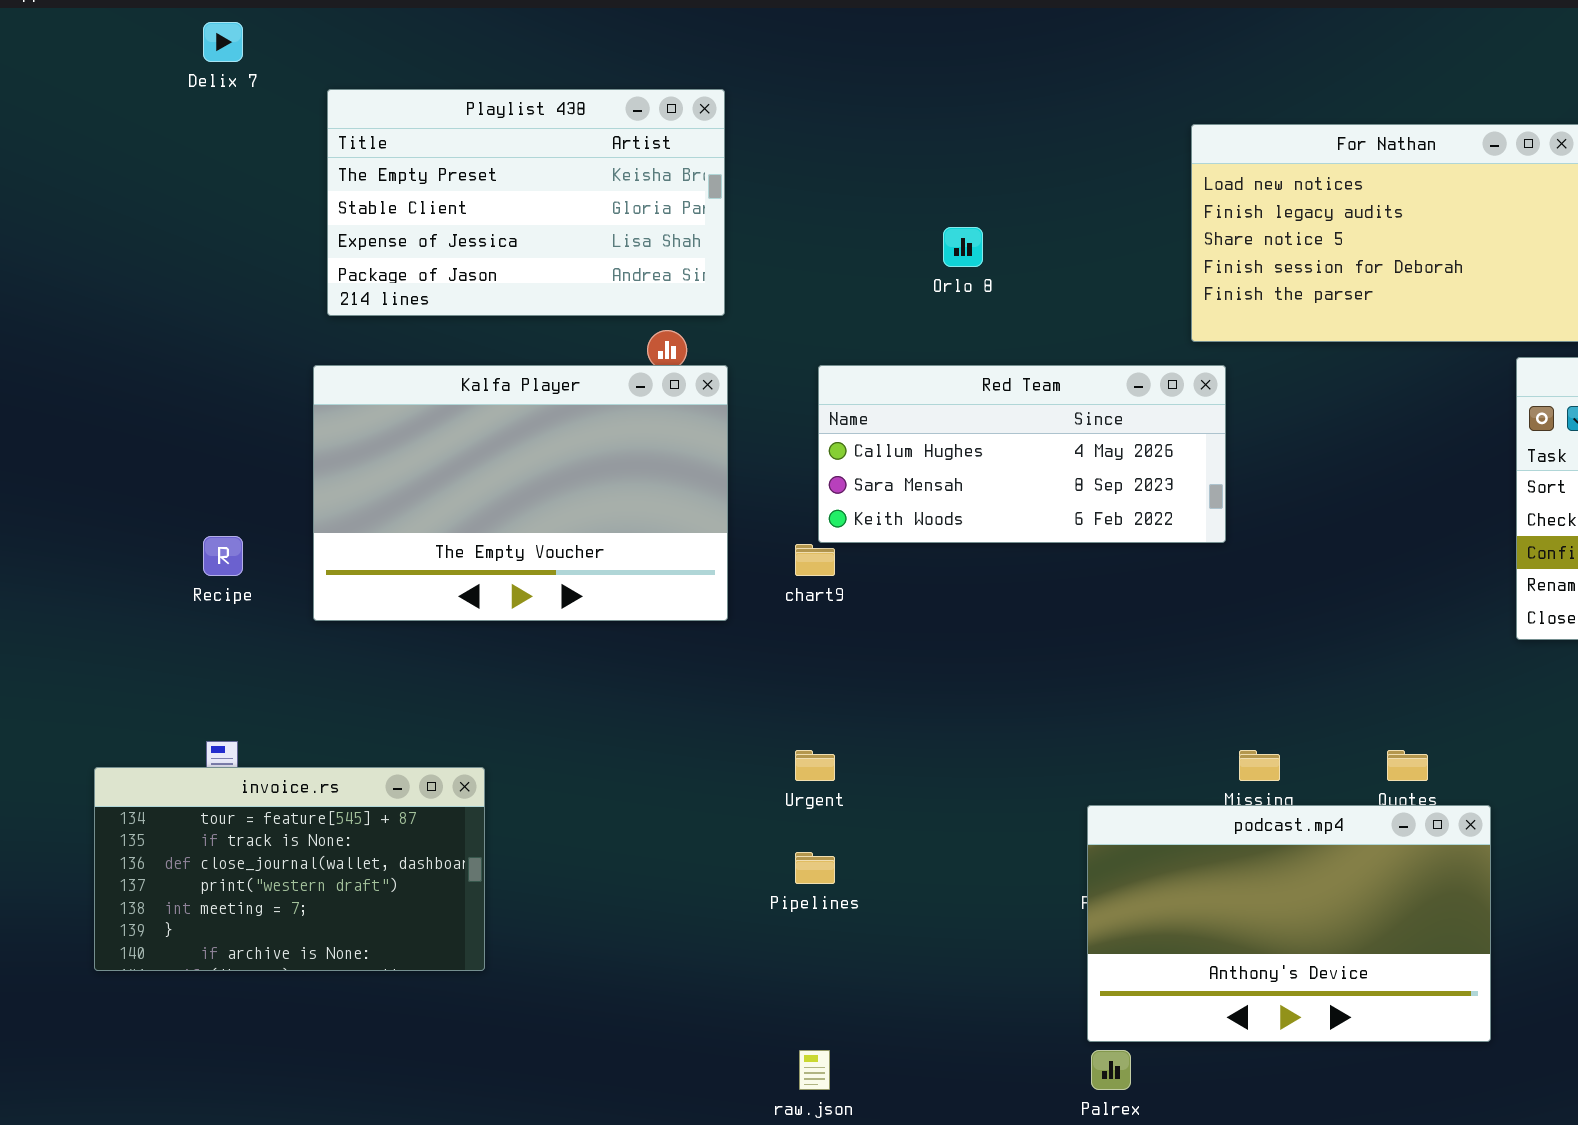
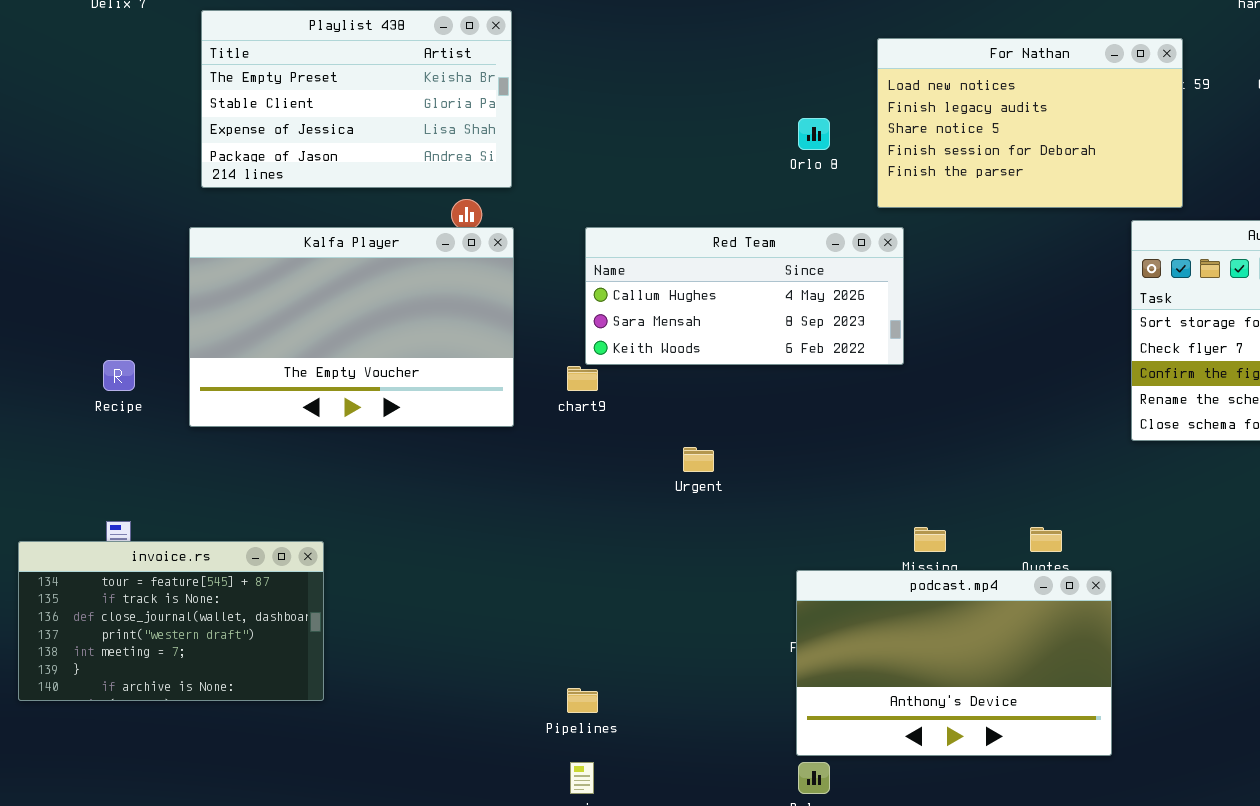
Orlo 8: [943,227,983,267] -> [798,118,830,150], moved
Urgent: [795,750,835,781] -> [683,447,714,472], moved
Pipelines: [795,852,835,884] -> [567,688,598,713], moved

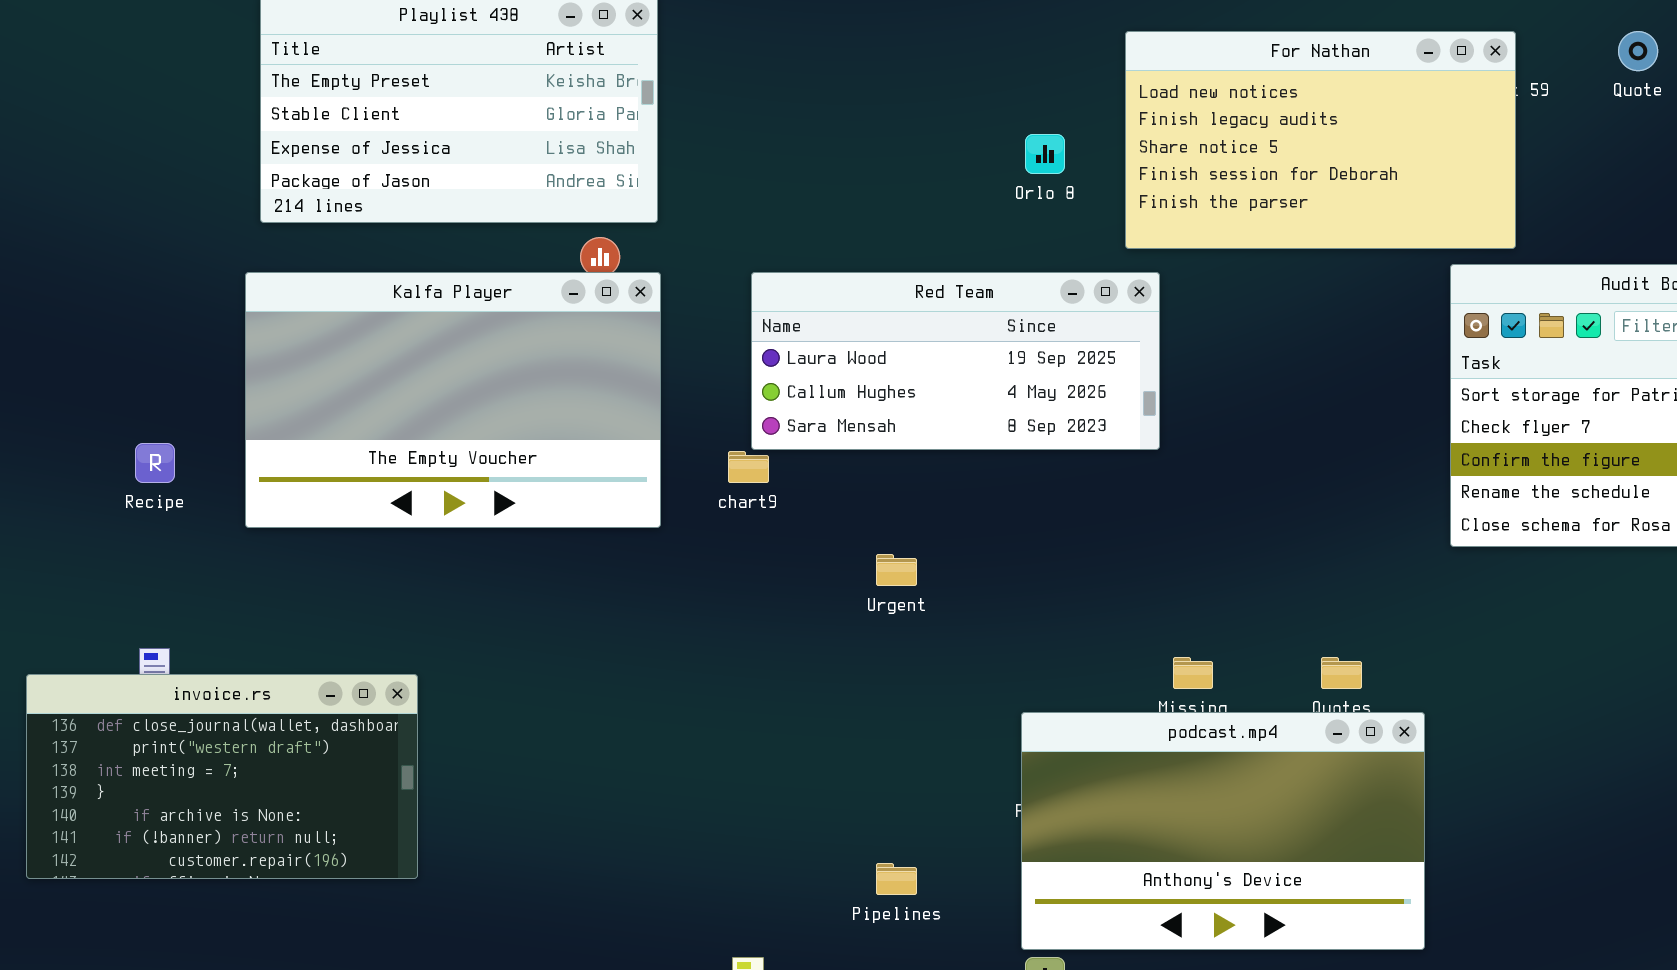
Red Team: [585,227,904,365] -> [751,272,1160,450], scrolled up 1 row
invoice.rs: [18,541,324,701] -> [26,674,418,879], scrolled down 2 rows
Pipelines: [567,688,598,713] -> [876,863,917,895], moved

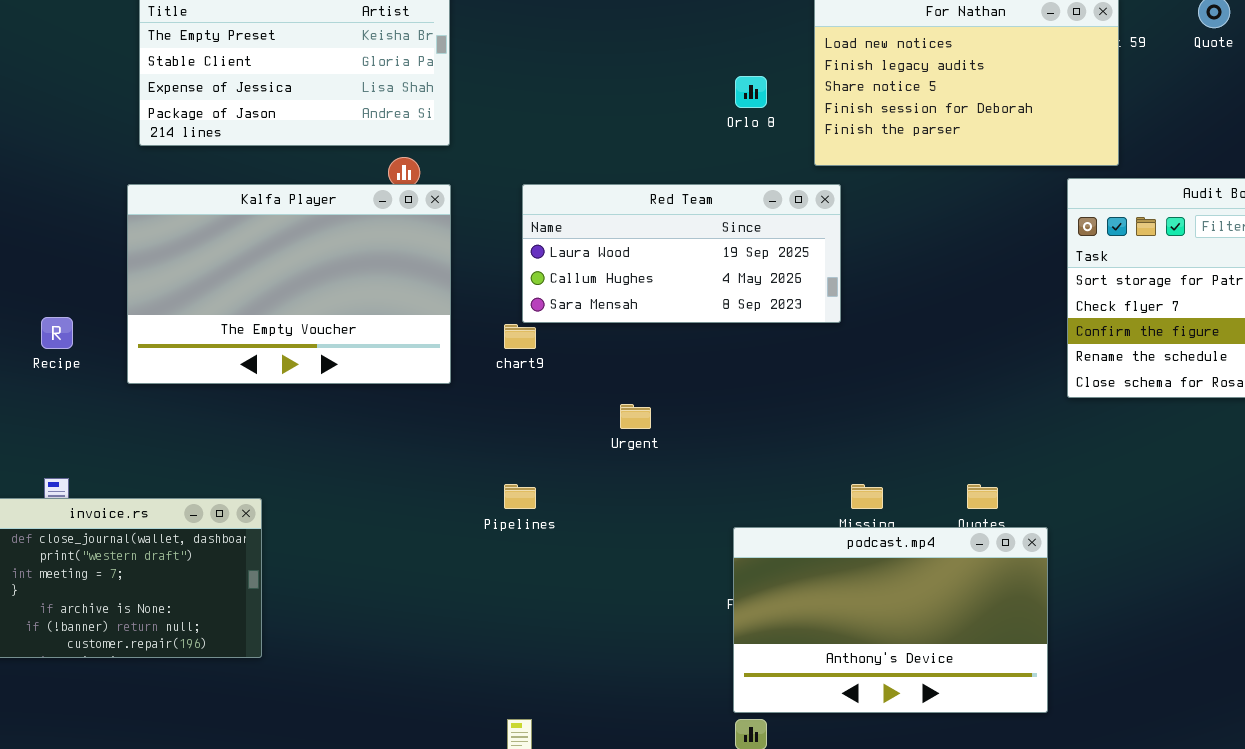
Pipelines: [876,863,917,895] -> [504,484,536,509], moved

